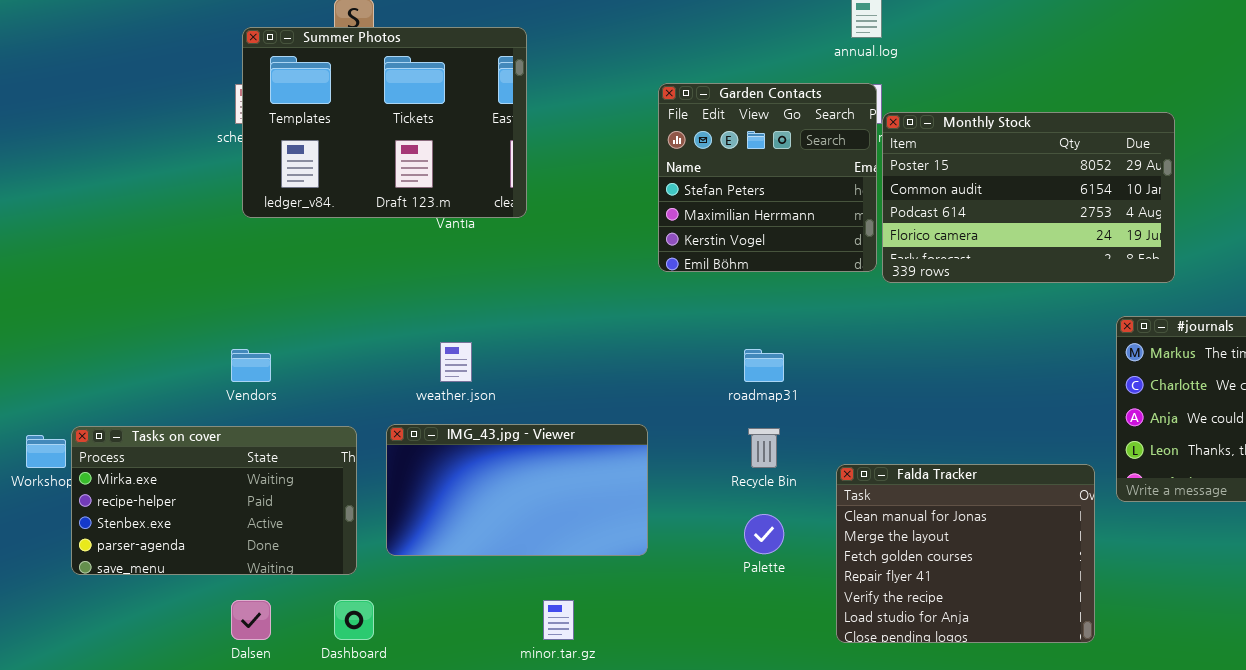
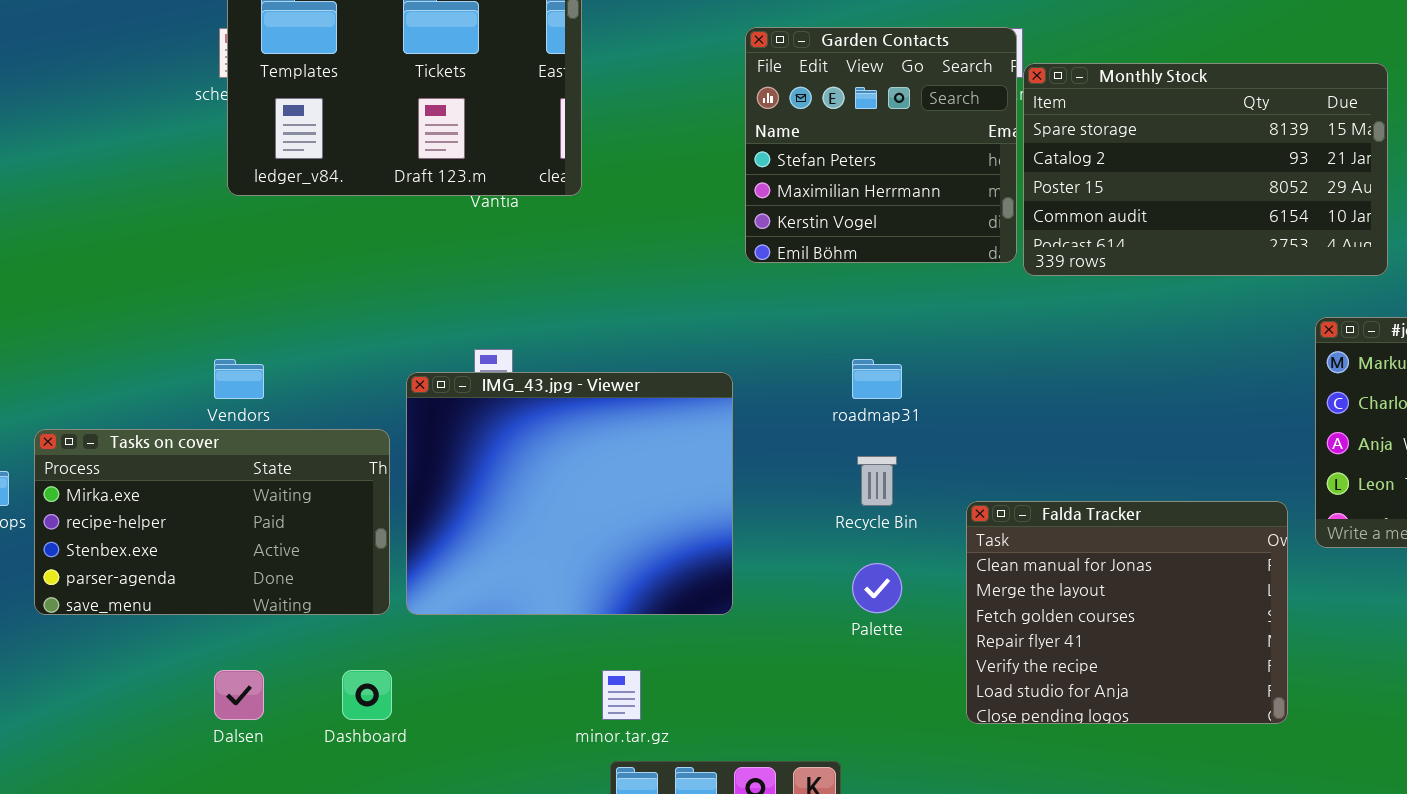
Monthly Stock: [882,112,1175,283] -> [1023,63,1388,276], scrolled up 2 rows
IMG_43.jpg - Viewer: [386,424,648,556] -> [406,372,733,615], resized
Tasks on cover: [71,426,357,575] -> [34,429,390,615], moved

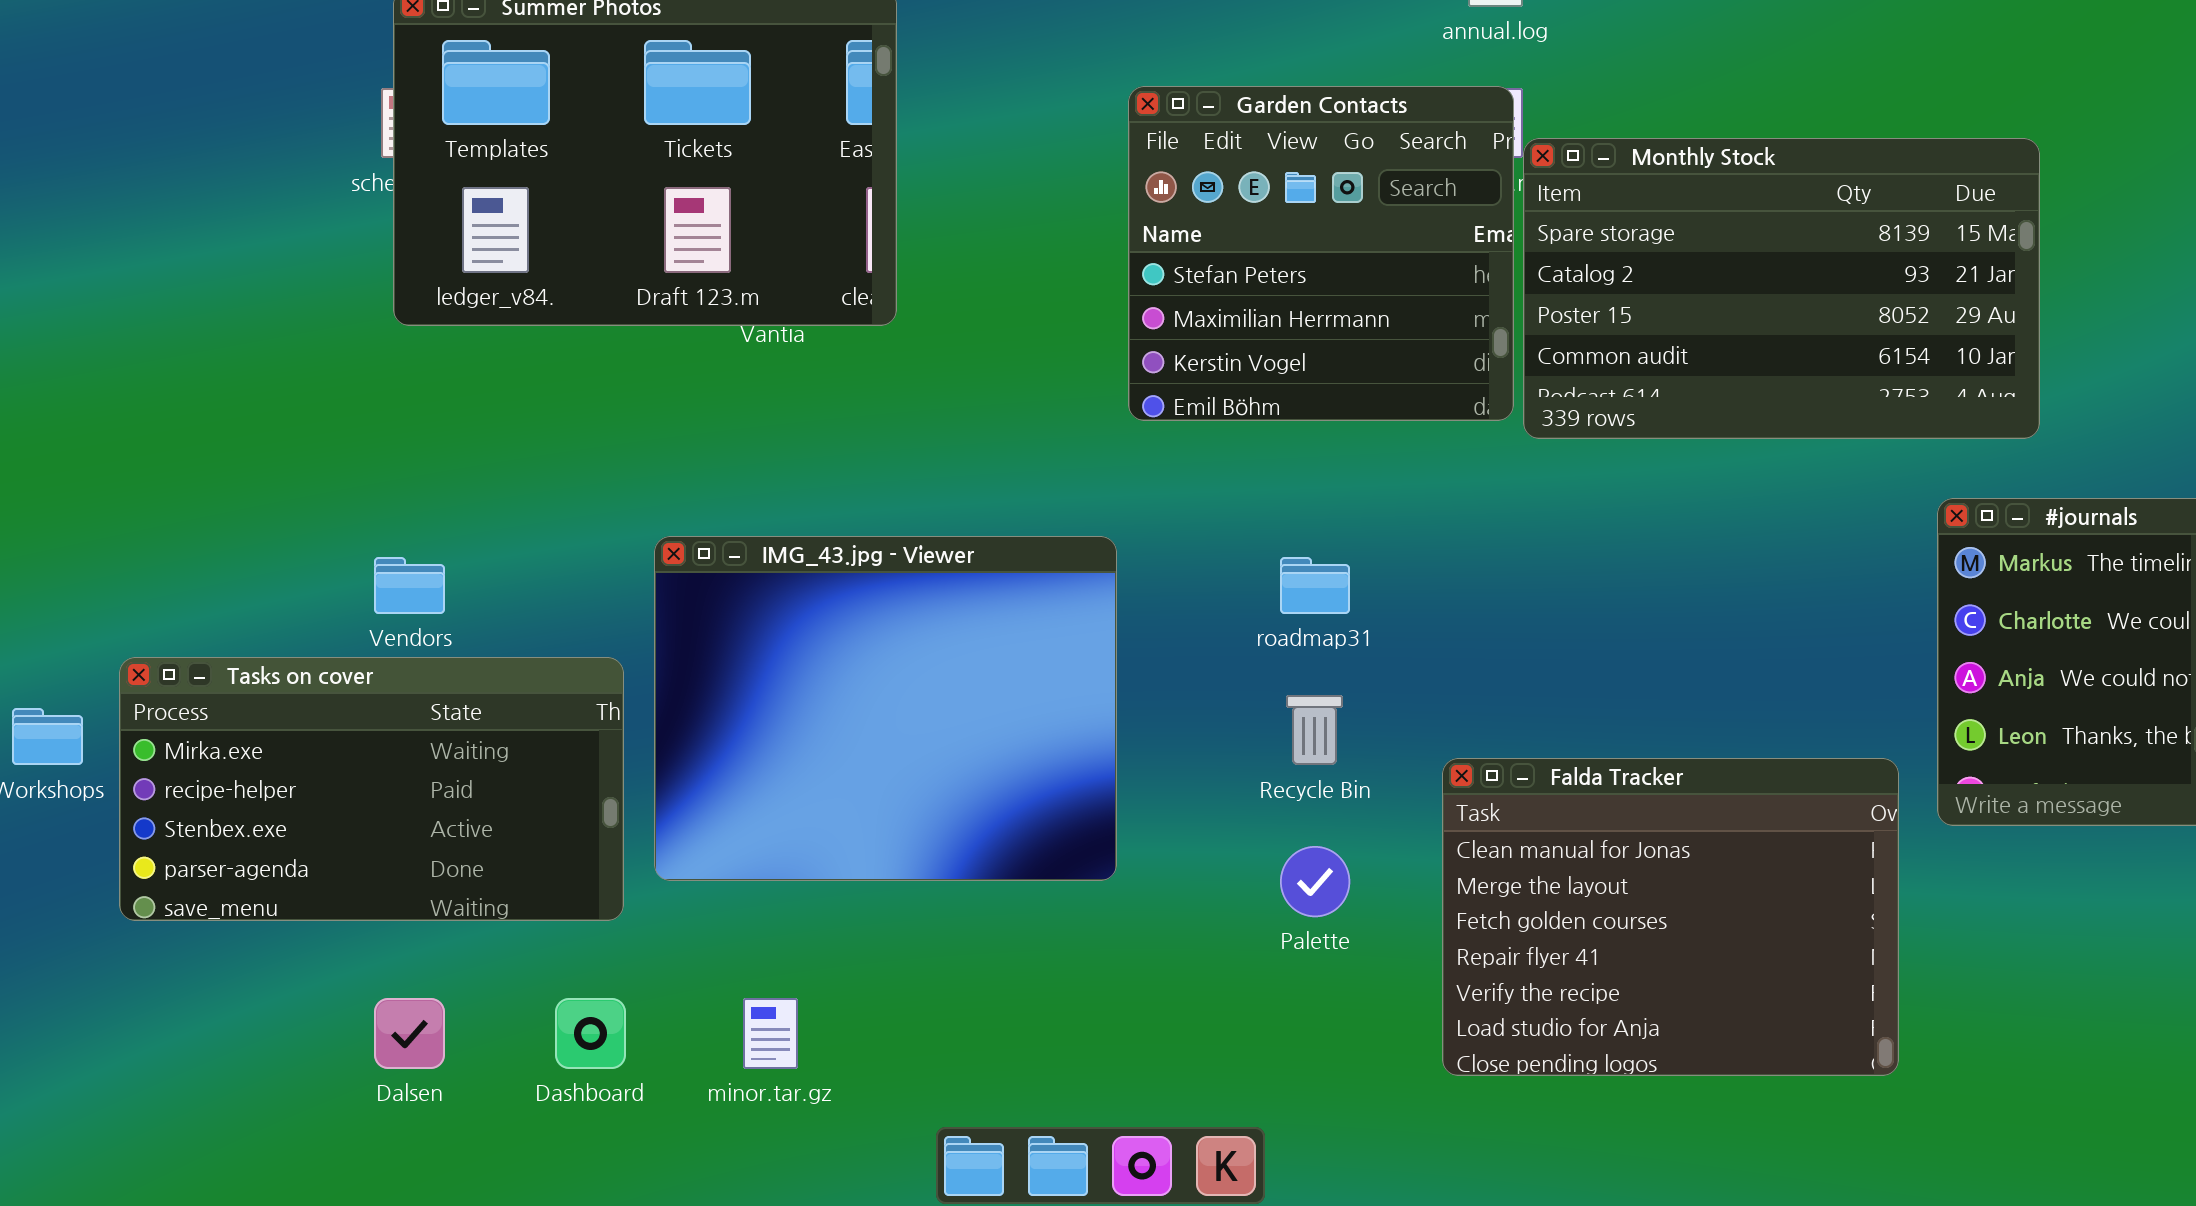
IMG_43.jpg - Viewer: [406,372,733,615] -> [654,536,1117,881], moved
minor.tar.gz: [602,670,641,720] -> [743,998,798,1069], moved

